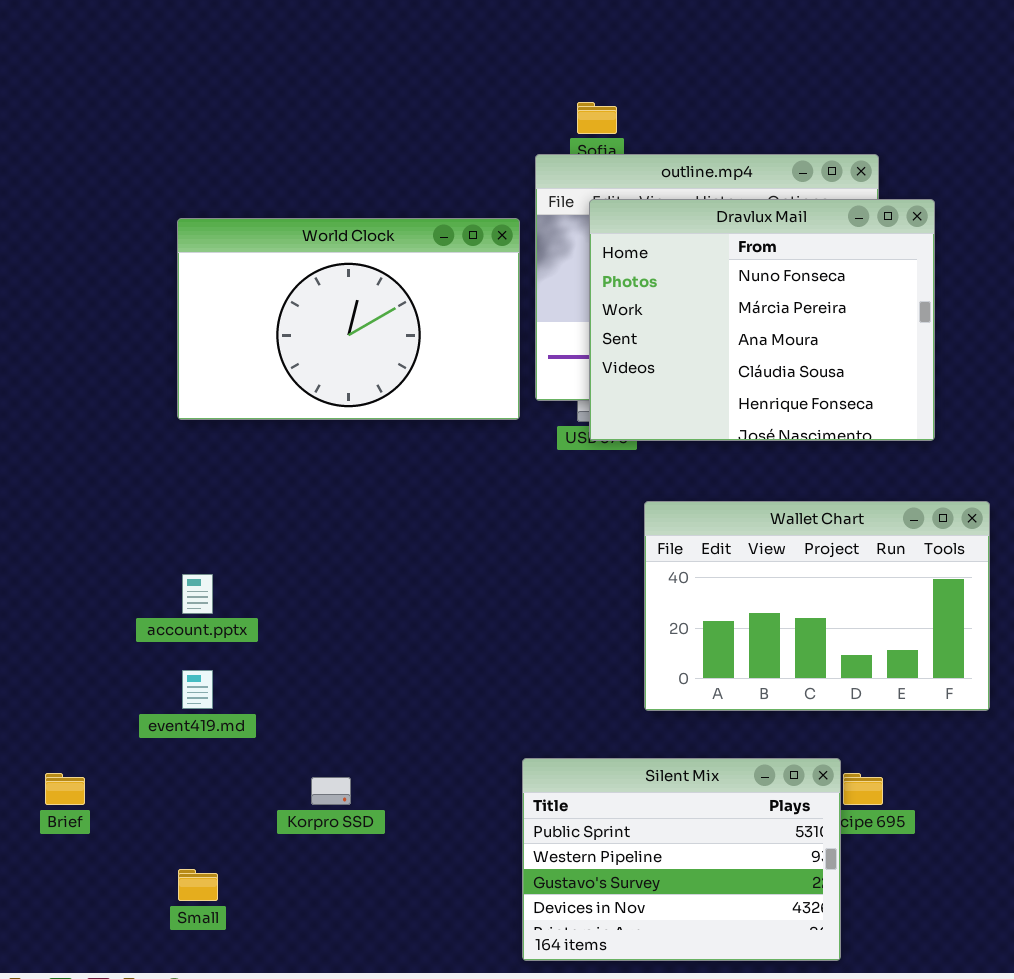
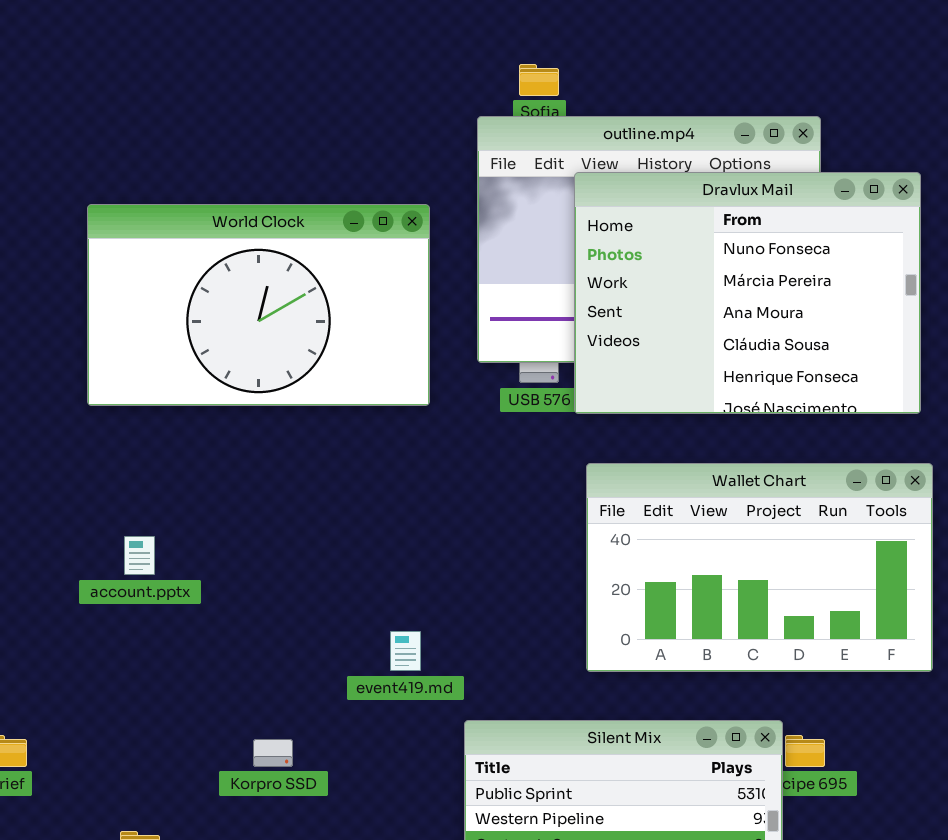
Dravlux Mail: [589,199,935,441] -> [574,172,921,414], moved
World Clock: [177,218,520,420] -> [87,204,430,406], moved
event419.md: [182,670,213,709] -> [390,631,421,671], moved

